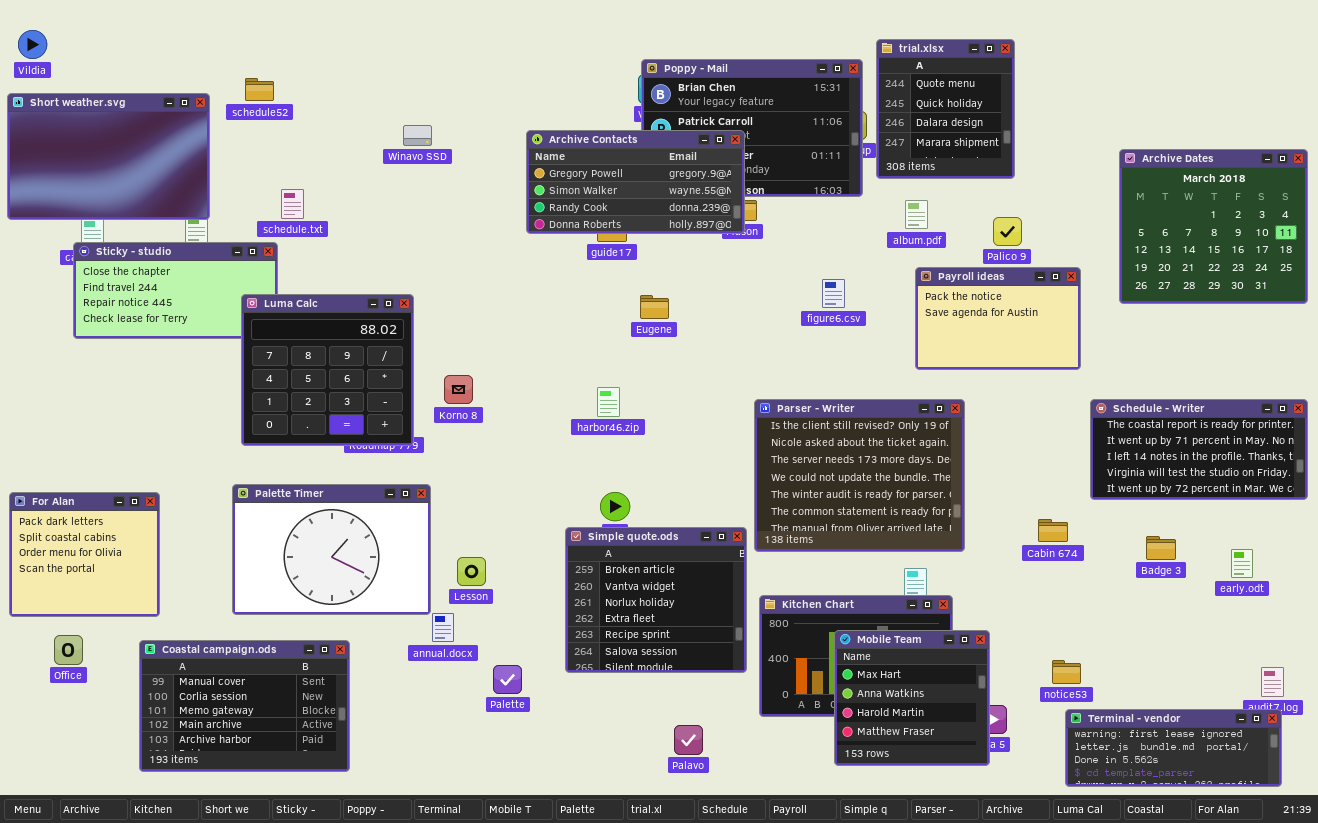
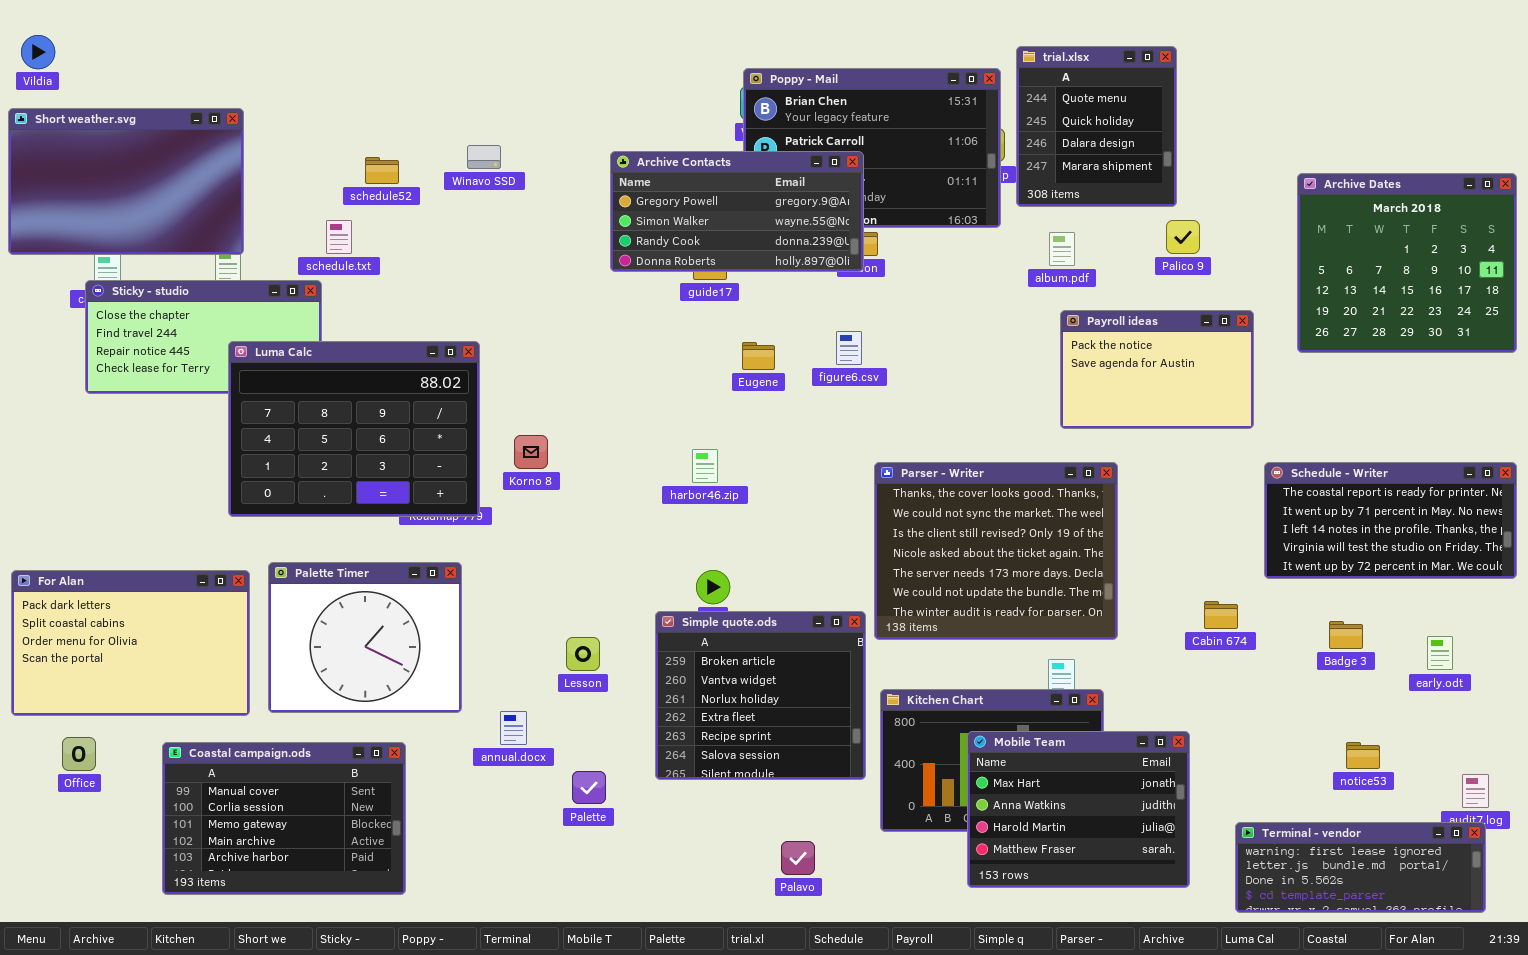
schedule52: [245,78,274,101] -> [365,157,399,184], moved
Palico 9: [993,217,1022,246] -> [1166,220,1200,254], moved
figure6.csv: [822,279,845,308] -> [836,331,862,365], moved
Luma Calc: [241,294,414,446] -> [228,341,480,517], resized
Parser - Writer: [754,399,965,552] -> [874,462,1118,640], scrolled up 2 rows
Palette Timer: [232,484,431,615] -> [268,562,462,713], resized
For Alan: [9,492,160,617] -> [11,570,250,716], resized
Lesson: [457,557,486,586] -> [566,637,600,671], moved
Mobile Team: [834,630,990,766] -> [967,731,1190,888], resized
notice53: [1052,660,1081,684] -> [1346,742,1380,769], moved

